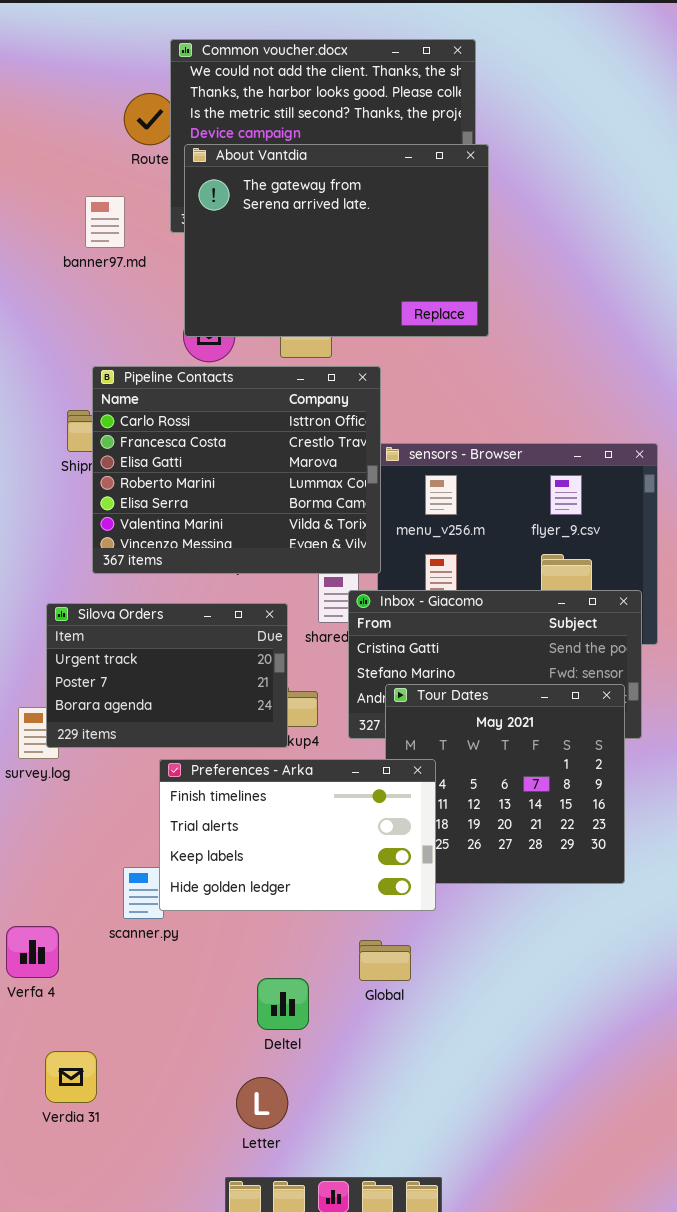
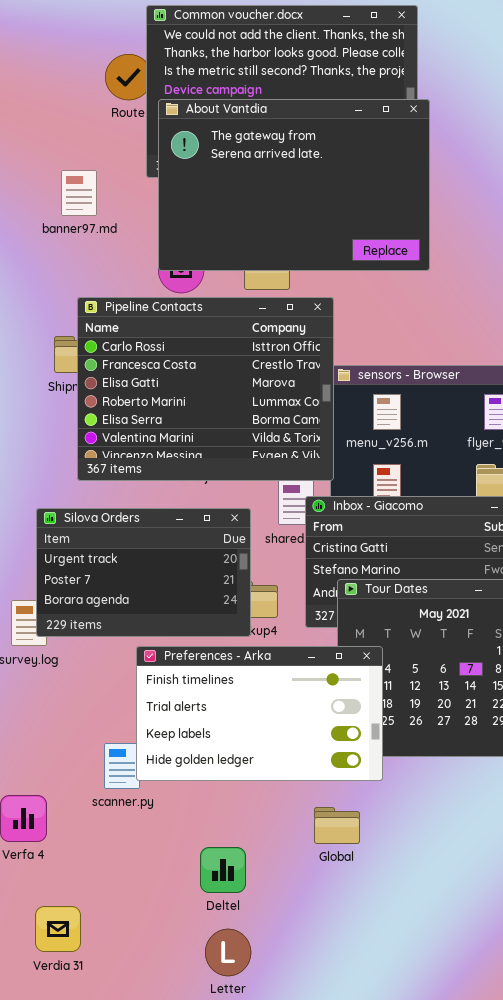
banner97.md: [85,196,125,248] -> [61,170,97,216], moved
Deltel: [257,978,309,1030] -> [200,847,246,893], moved

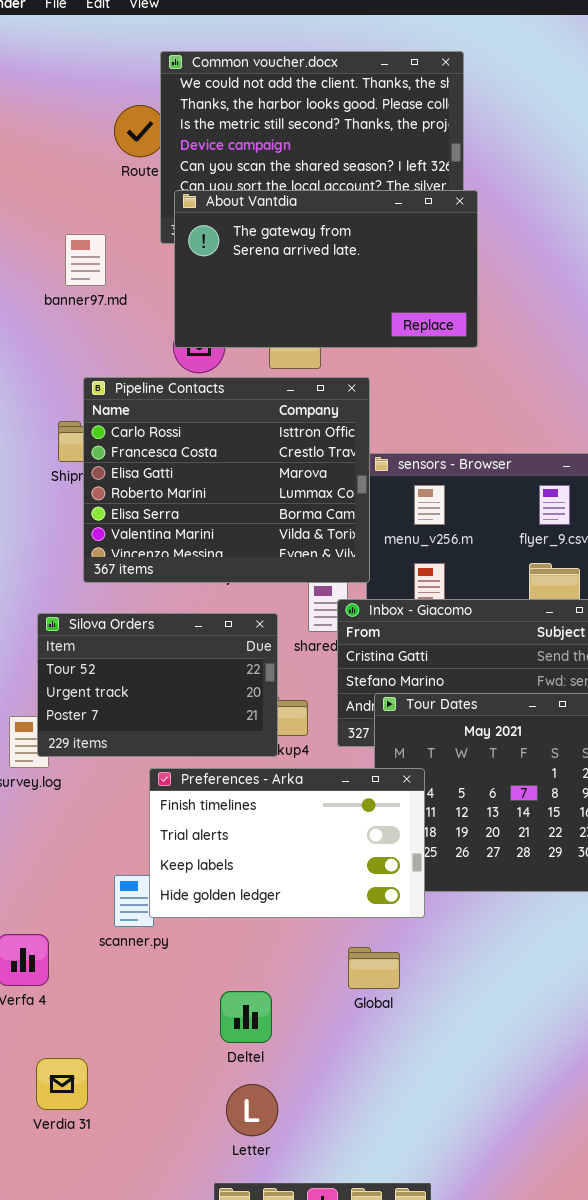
About Vantdia: [158,99,430,271] -> [174,190,478,348], resized
Silova Orders: [36,508,251,637] -> [37,613,278,757], scrolled up 1 row

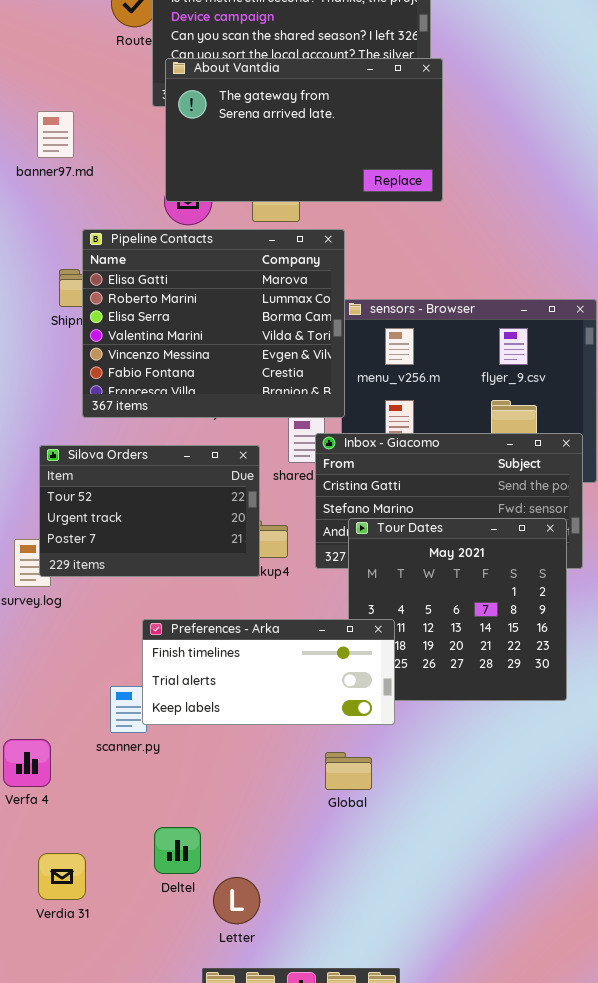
banner97.md: [65,234,106,286] -> [37,111,74,158], moved
Pipeline Contacts: [83,377,370,583] -> [82,229,345,418], scrolled down 2 rows
Preferences - Arka: [149,768,425,918] -> [142,619,395,725], resized
Deltel: [220,991,272,1043] -> [154,827,201,874], moved

